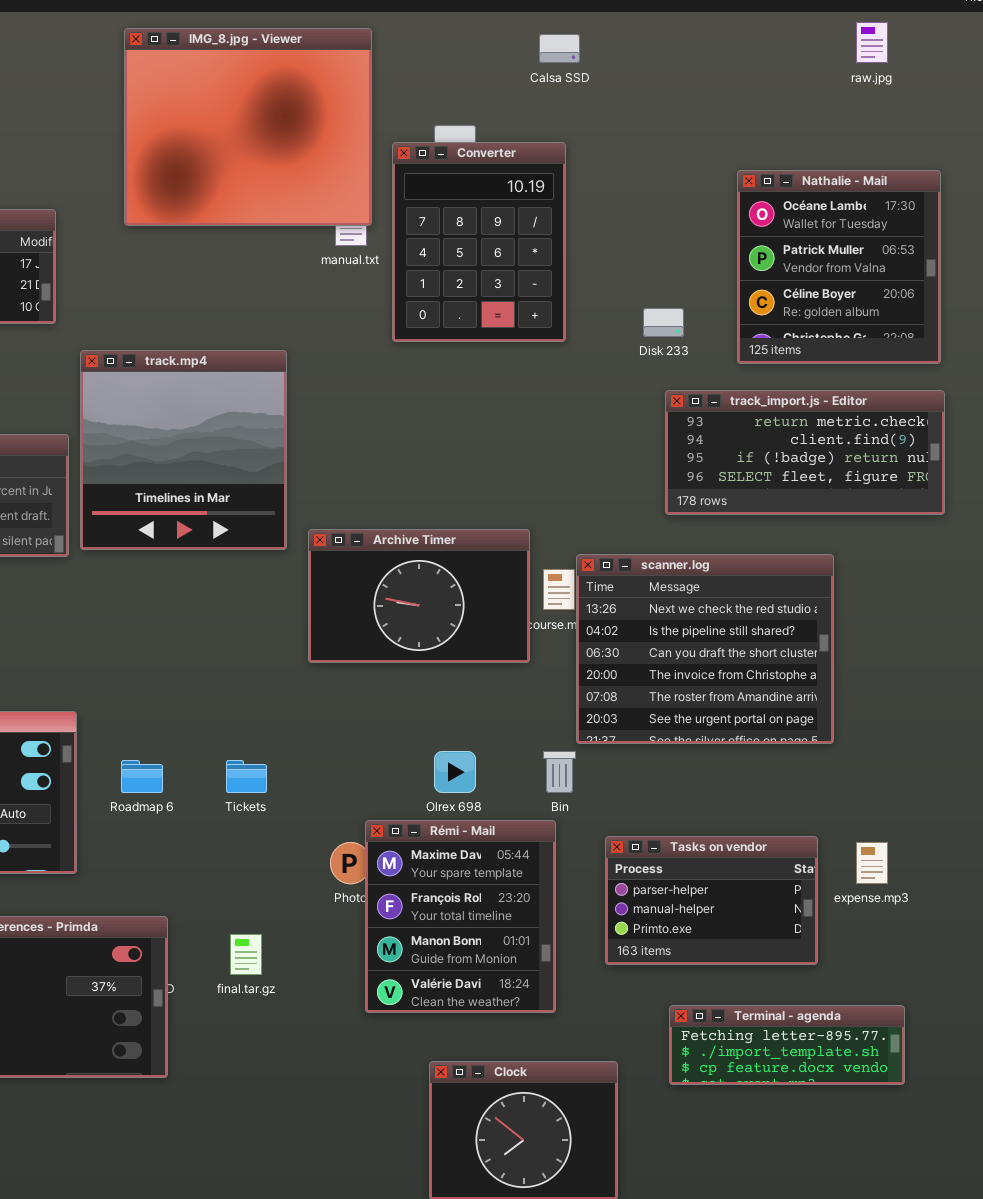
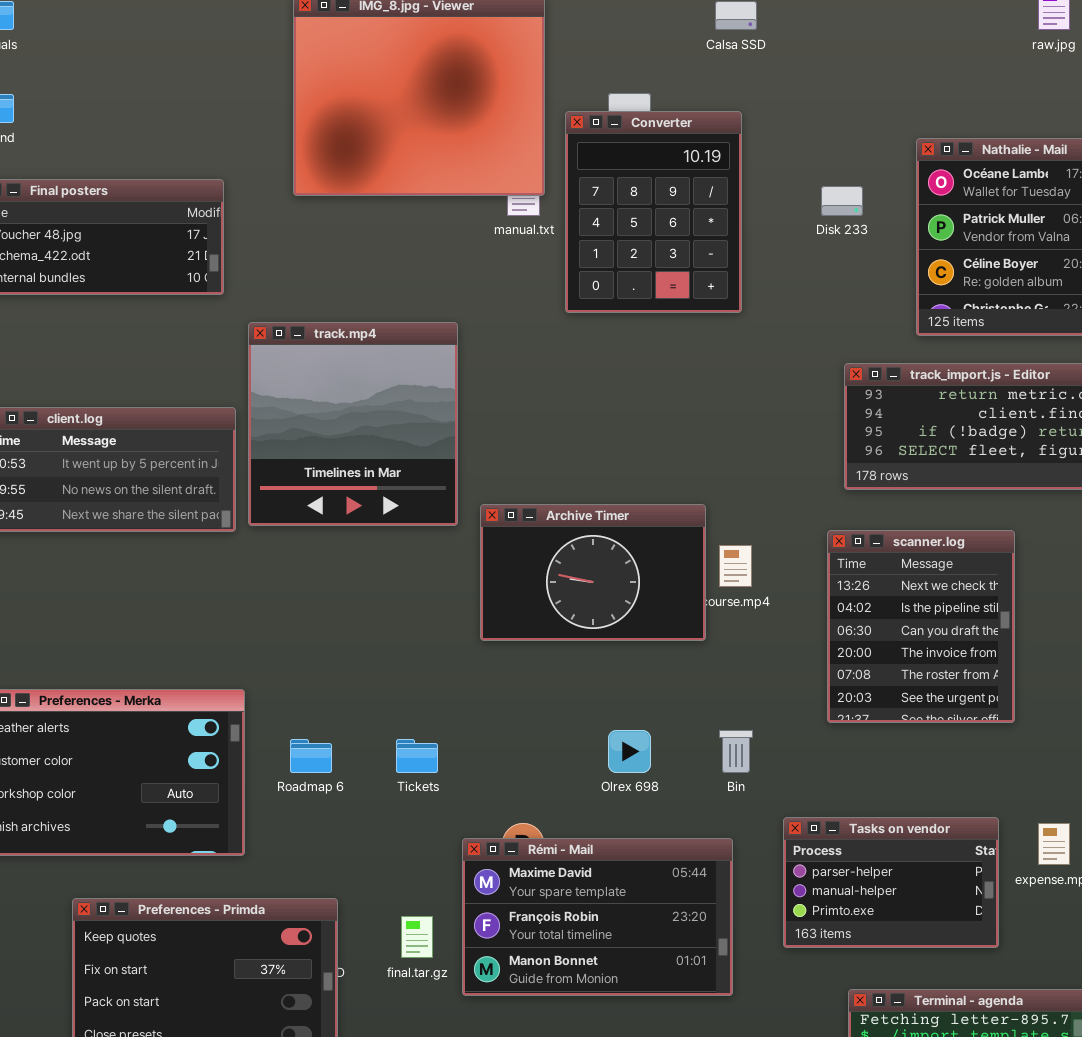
Disk 233: [643,308,684,337] -> [821,186,863,216], moved
scanner.log: [576,554,834,744] -> [827,530,1015,723], resized
Rémi - Mail: [365,820,556,1013] -> [462,838,733,996], resized

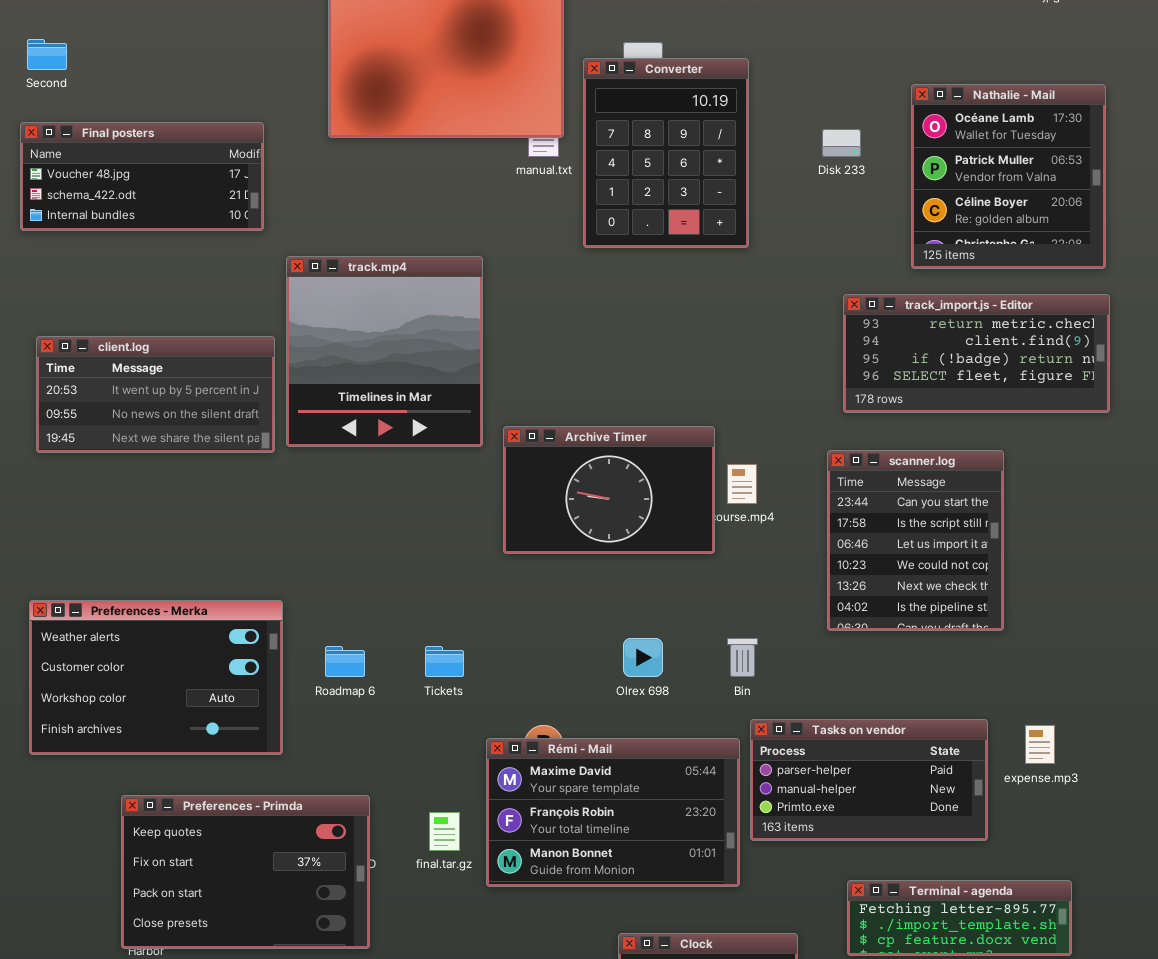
scanner.log: [827,530,1015,723] -> [827,450,1004,631], scrolled up 4 rows
Tasks on vendor: [783,817,999,948] -> [750,719,988,841], resized

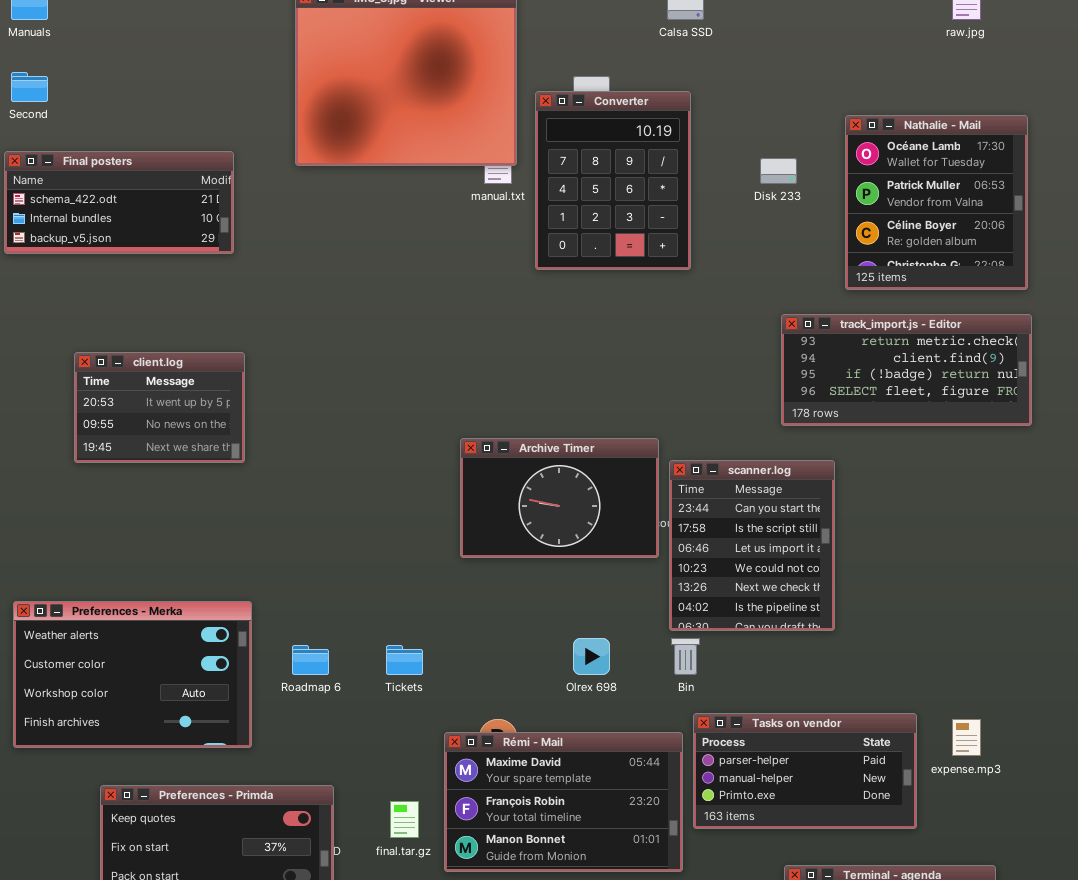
Final posters: [20,122,264,231] -> [4,151,234,254], scrolled down 1 row
track.mp4: [286,256,483,447] -> none, closed
client.log: [36,336,275,453] -> [74,352,245,463], resized
scanner.log: [827,450,1004,631] -> [669,460,835,631], moved

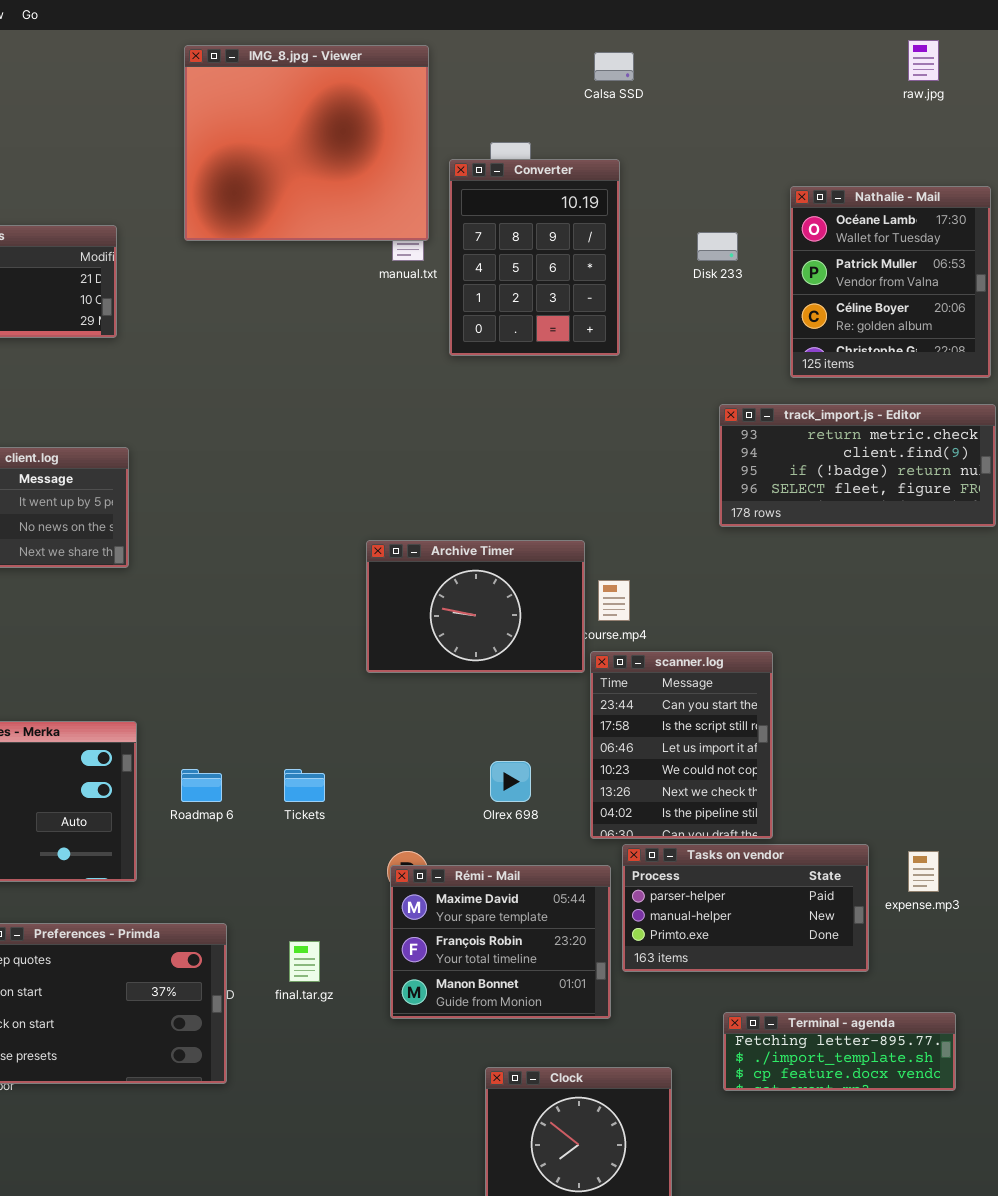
scanner.log: [669,460,835,631] -> [590,651,773,839], moved
Rémi - Mail: [444,732,683,872] -> [390,865,611,1019], resized

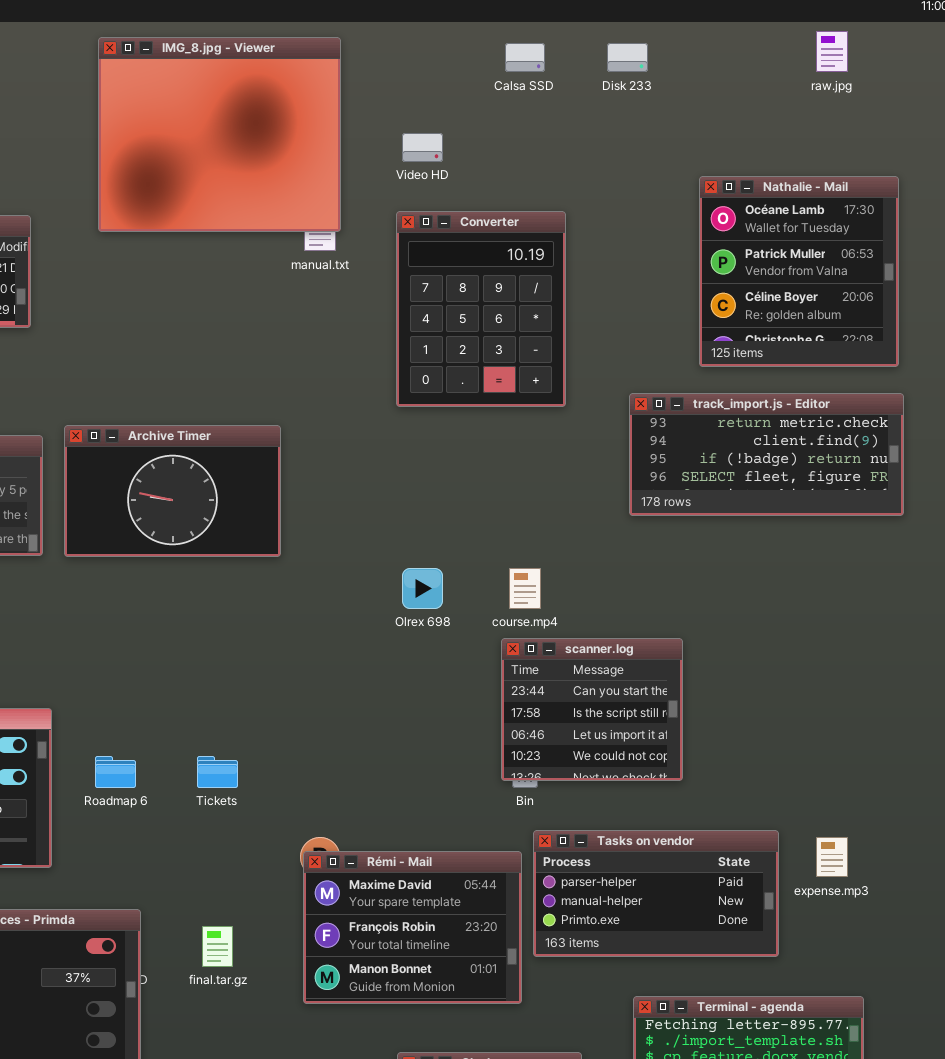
Converter: [449,159,620,356] -> [396,211,566,407], moved
Disk 233: [697,232,738,261] -> [607,43,648,72], moved
Archive Timer: [366,540,585,673] -> [64,425,281,557], moved
scanner.log: [590,651,773,839] -> [501,638,683,781], resized
Olrex 698: [490,761,531,802] -> [402,568,443,609], moved

